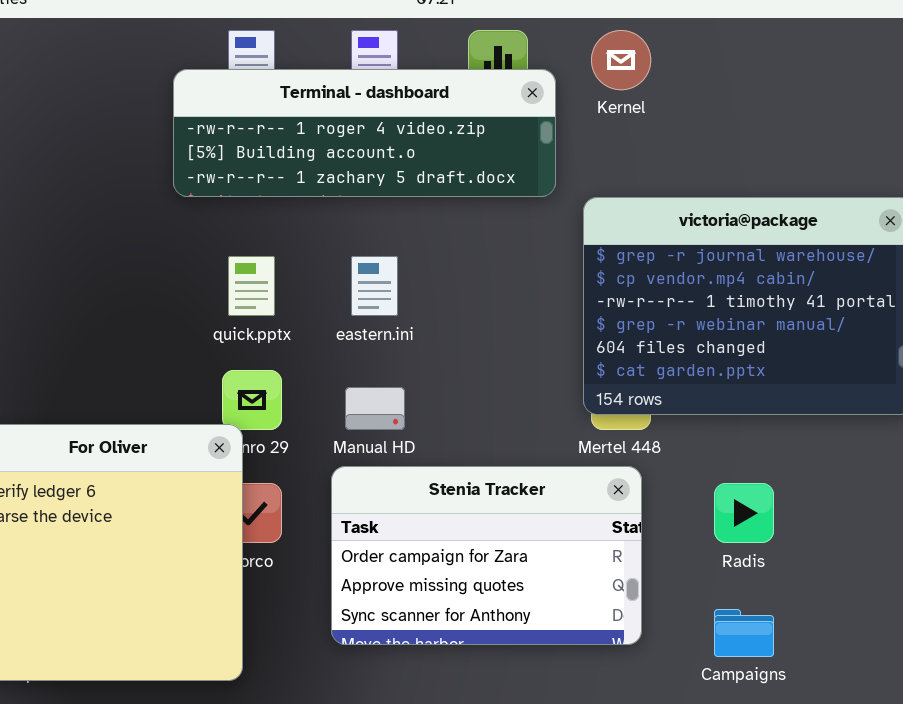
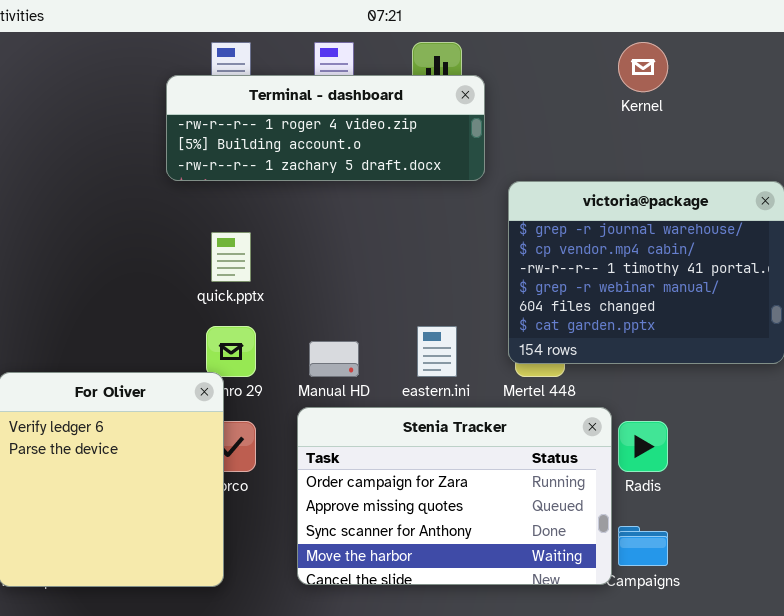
Kernel: [591,30,651,90] -> [618,42,668,92], moved
eastern.ini: [351,256,398,316] -> [417,326,457,377], moved
Stenia Tracker: [331,466,642,645] -> [297,407,612,585], resized

